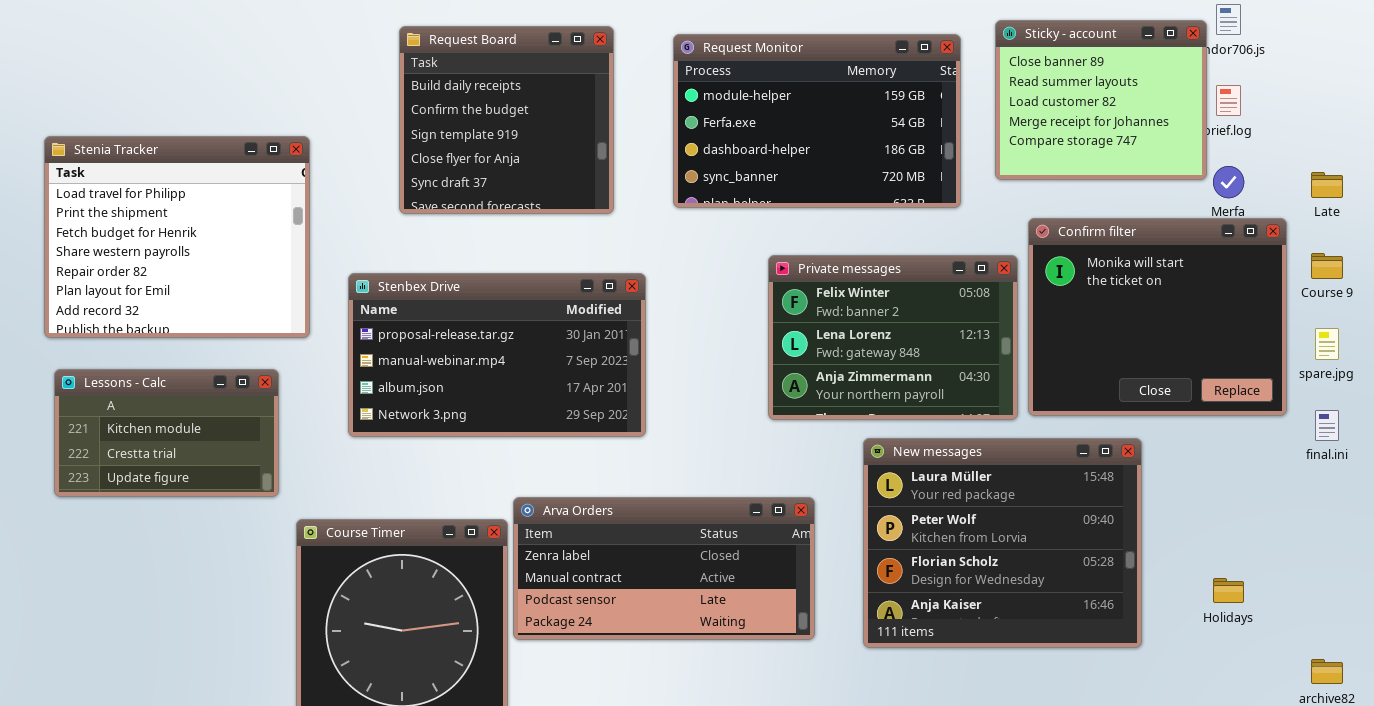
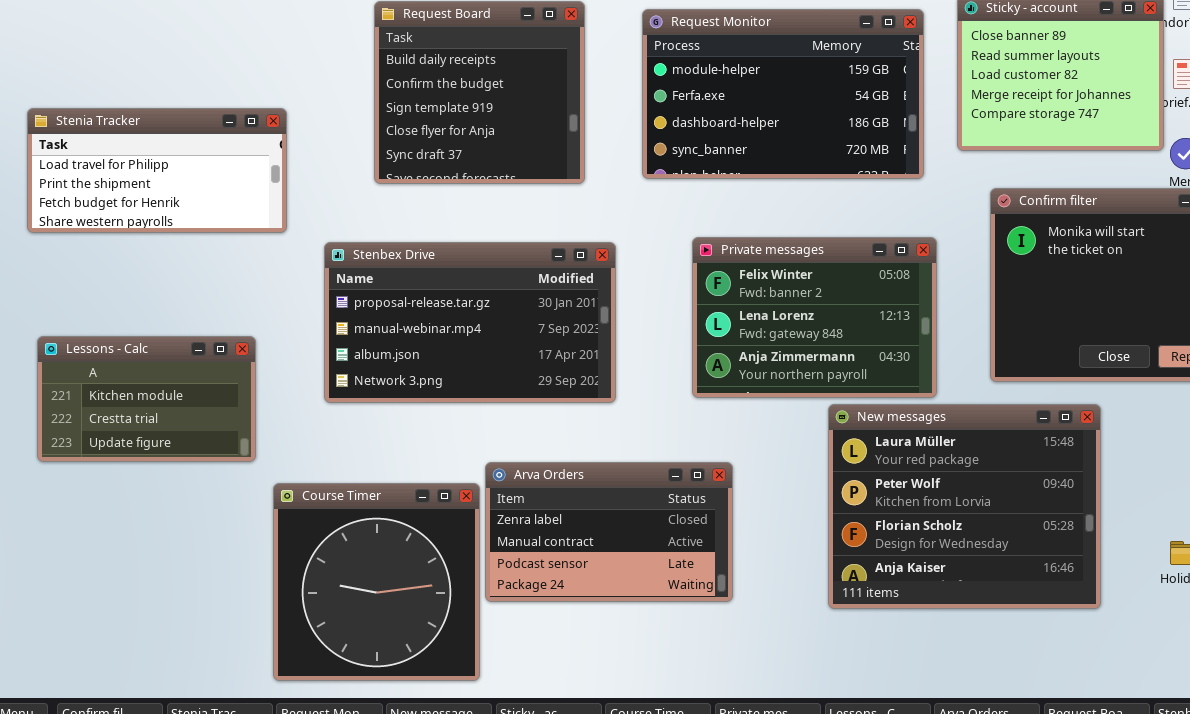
Stenia Tracker: [44,136,310,338] -> [27,108,287,233], resized
Private messages: [768,255,1018,420] -> [692,237,937,398], moved
Arva Orders: [513,497,815,640] -> [485,462,733,602], resized

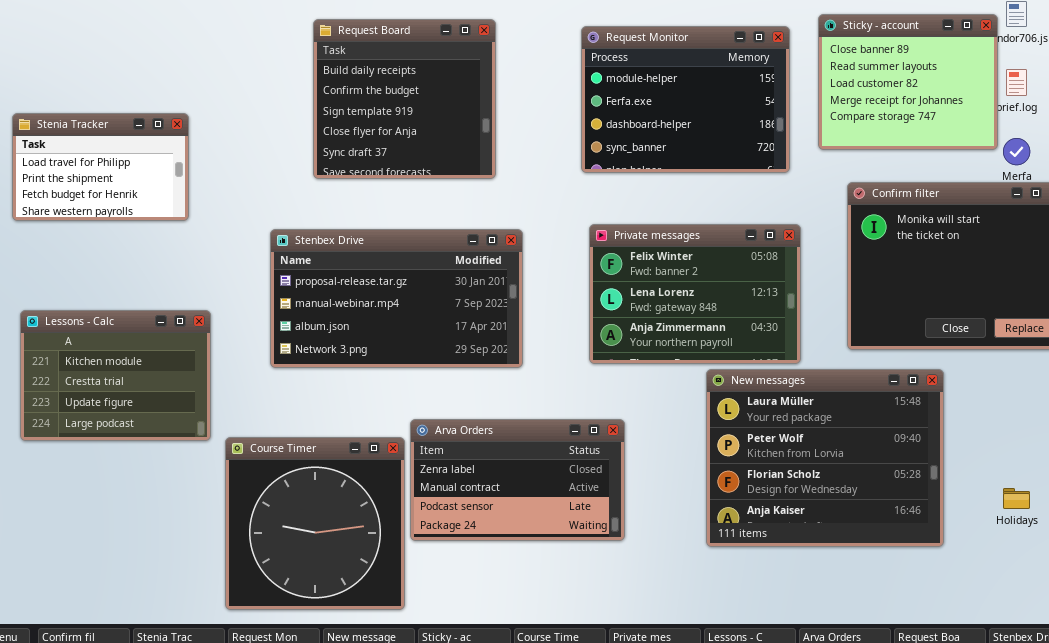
Request Monitor: [642,9,924,179] -> [581,26,790,173], resized
Stenia Tracker: [27,108,287,233] -> [12,113,189,221], resized
Lessons - Calc: [37,336,256,462] -> [20,310,211,441], resized

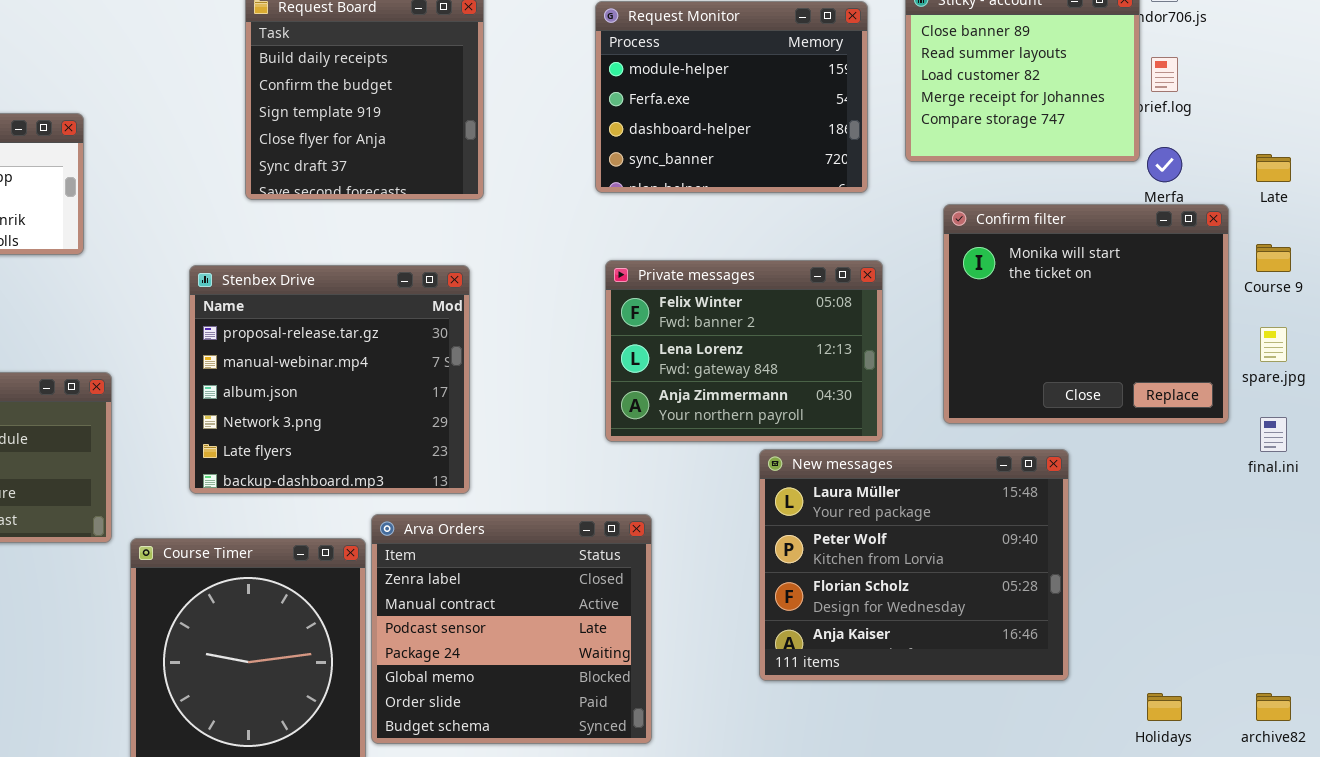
Stenbex Drive: [270,229,523,368] -> [189,265,470,494], resized
Arva Orders: [410,419,625,541] -> [371,514,652,744], resized
Holidays: [1003,488,1030,509] -> [1147,693,1182,721], moved

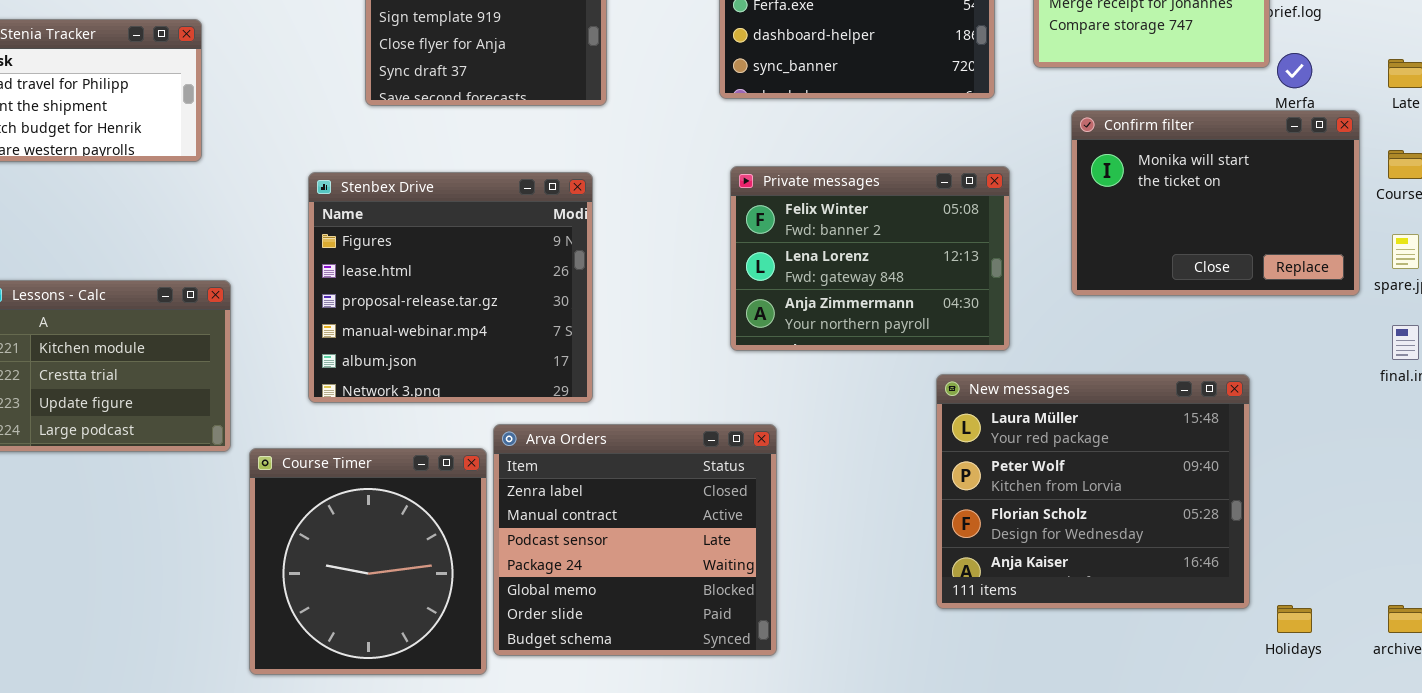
Confirm filter: [943,204,1229,424] -> [1071,110,1360,296], resized
Stenbex Drive: [189,265,470,494] -> [308,172,593,403], scrolled up 2 rows
New messages: [759,449,1069,681] -> [936,374,1250,609], moved

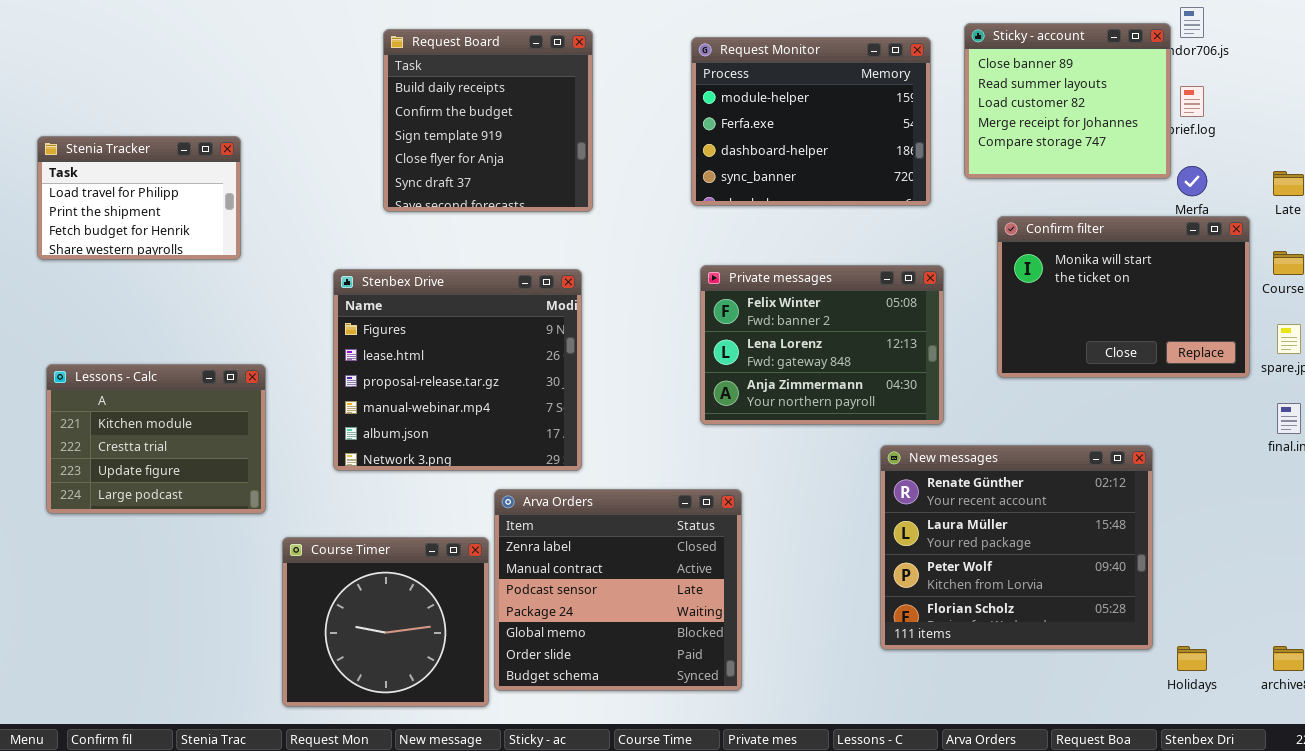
New messages: [936,374,1250,609] -> [880,445,1153,650], scrolled up 1 row
Course Timer: [249,448,487,675] -> [282,537,489,707], resized

